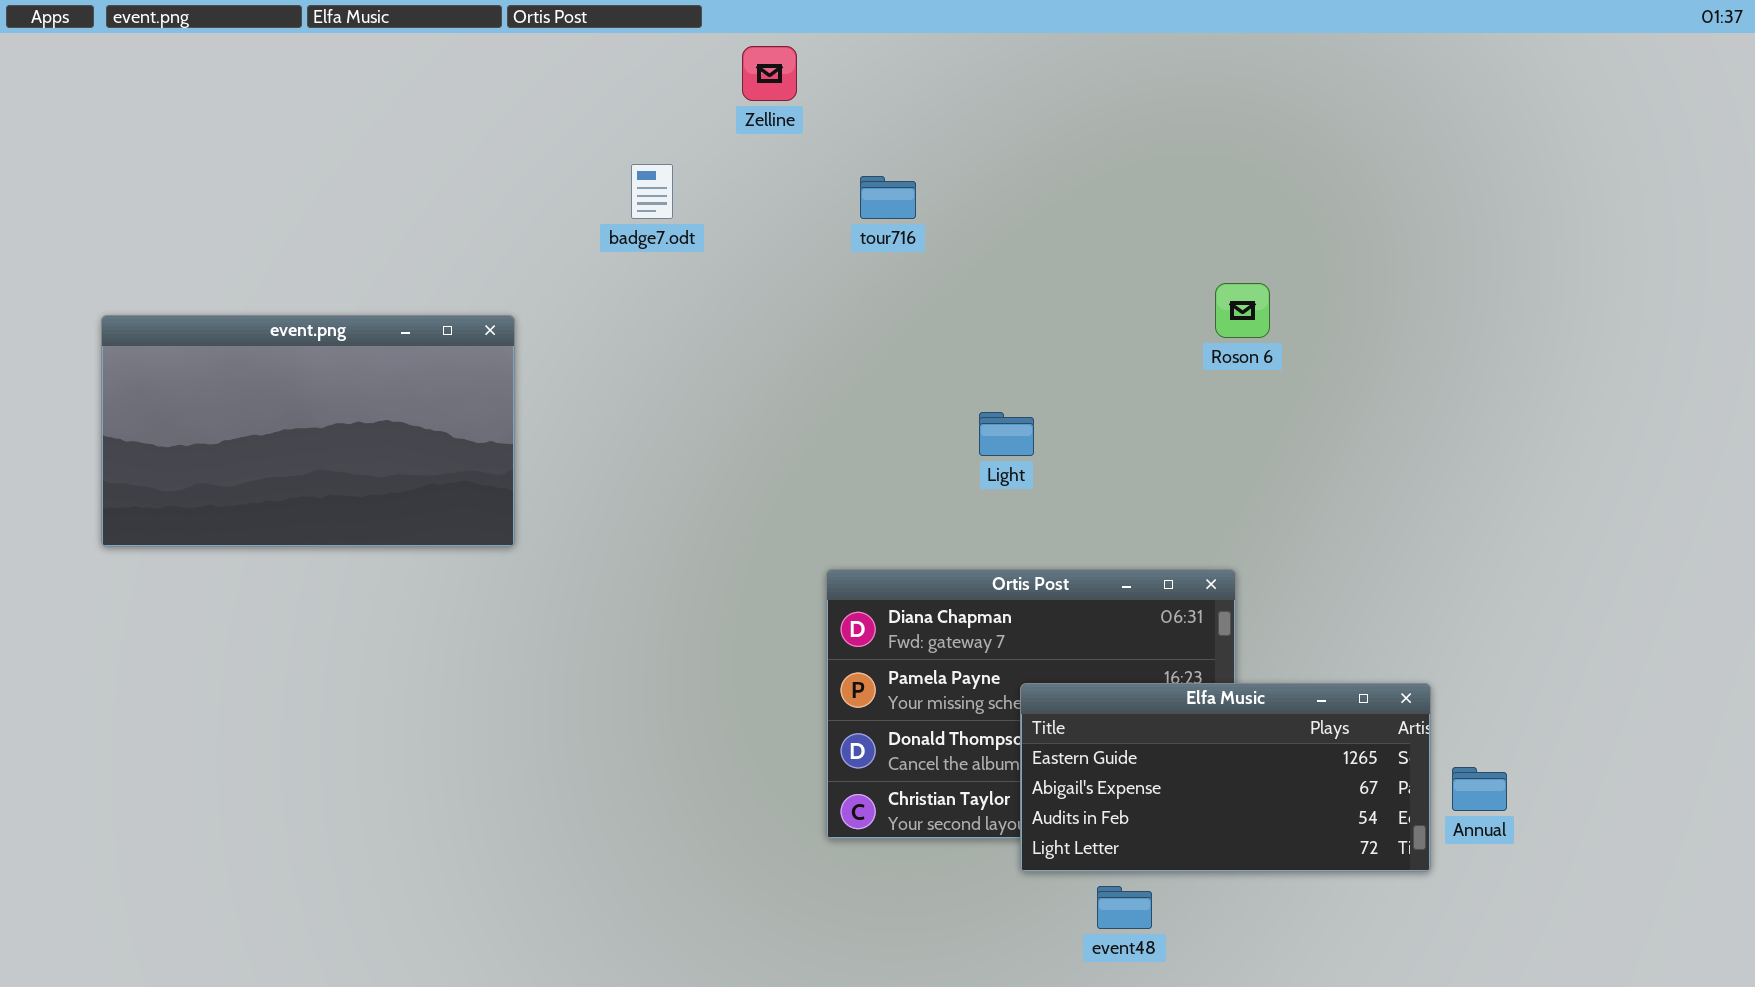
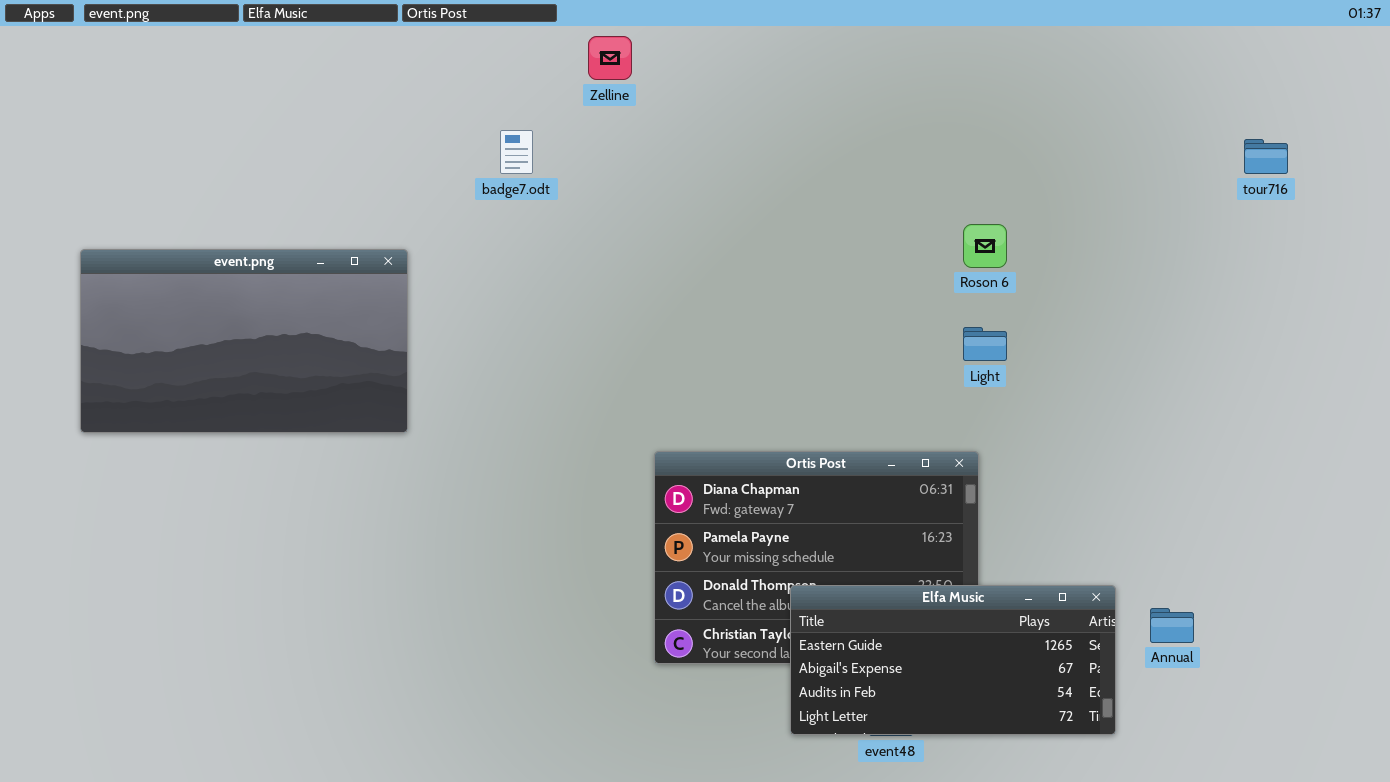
tour716: [860,176,916,219] -> [1244,139,1288,174], moved
Light: [979,412,1034,456] -> [963,327,1007,361], moved
Elfa Music: [1020,683,1431,872] -> [790,585,1116,735], moved

